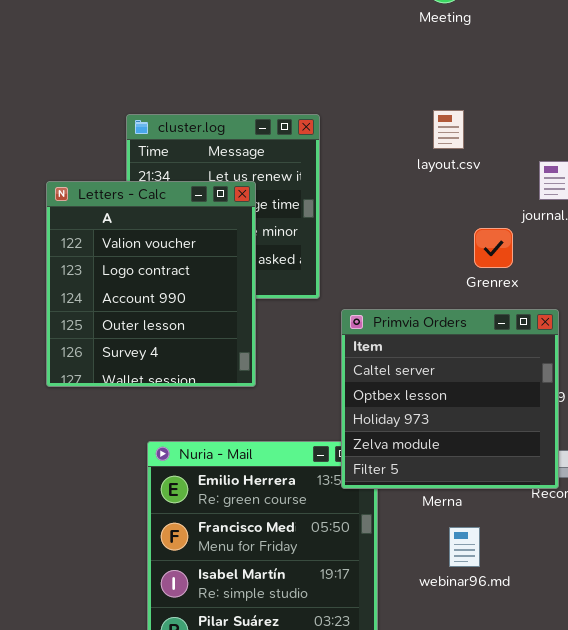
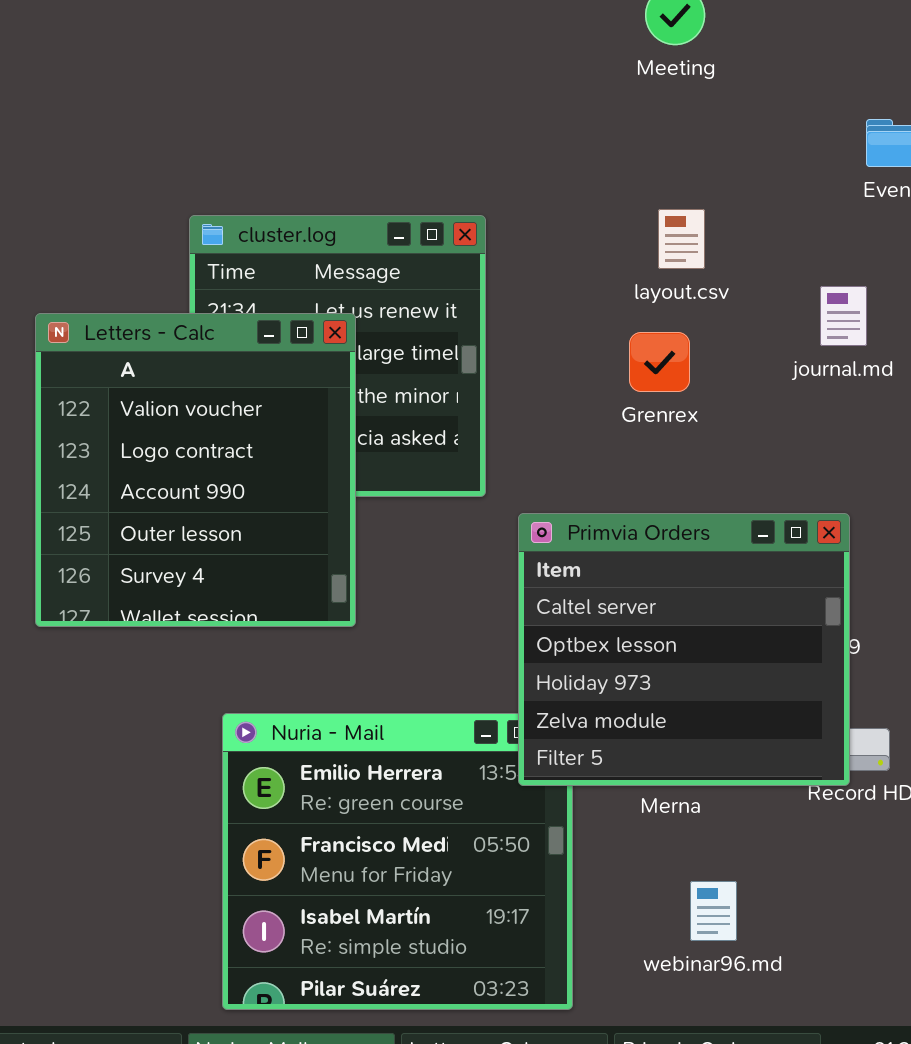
Letters - Calc: [46,181,256,387] -> [35,313,356,627], moved
Grenrex: [474,228,513,268] -> [629,332,690,392], moved
webinar96.md: [449,527,480,567] -> [690,881,737,941], moved

